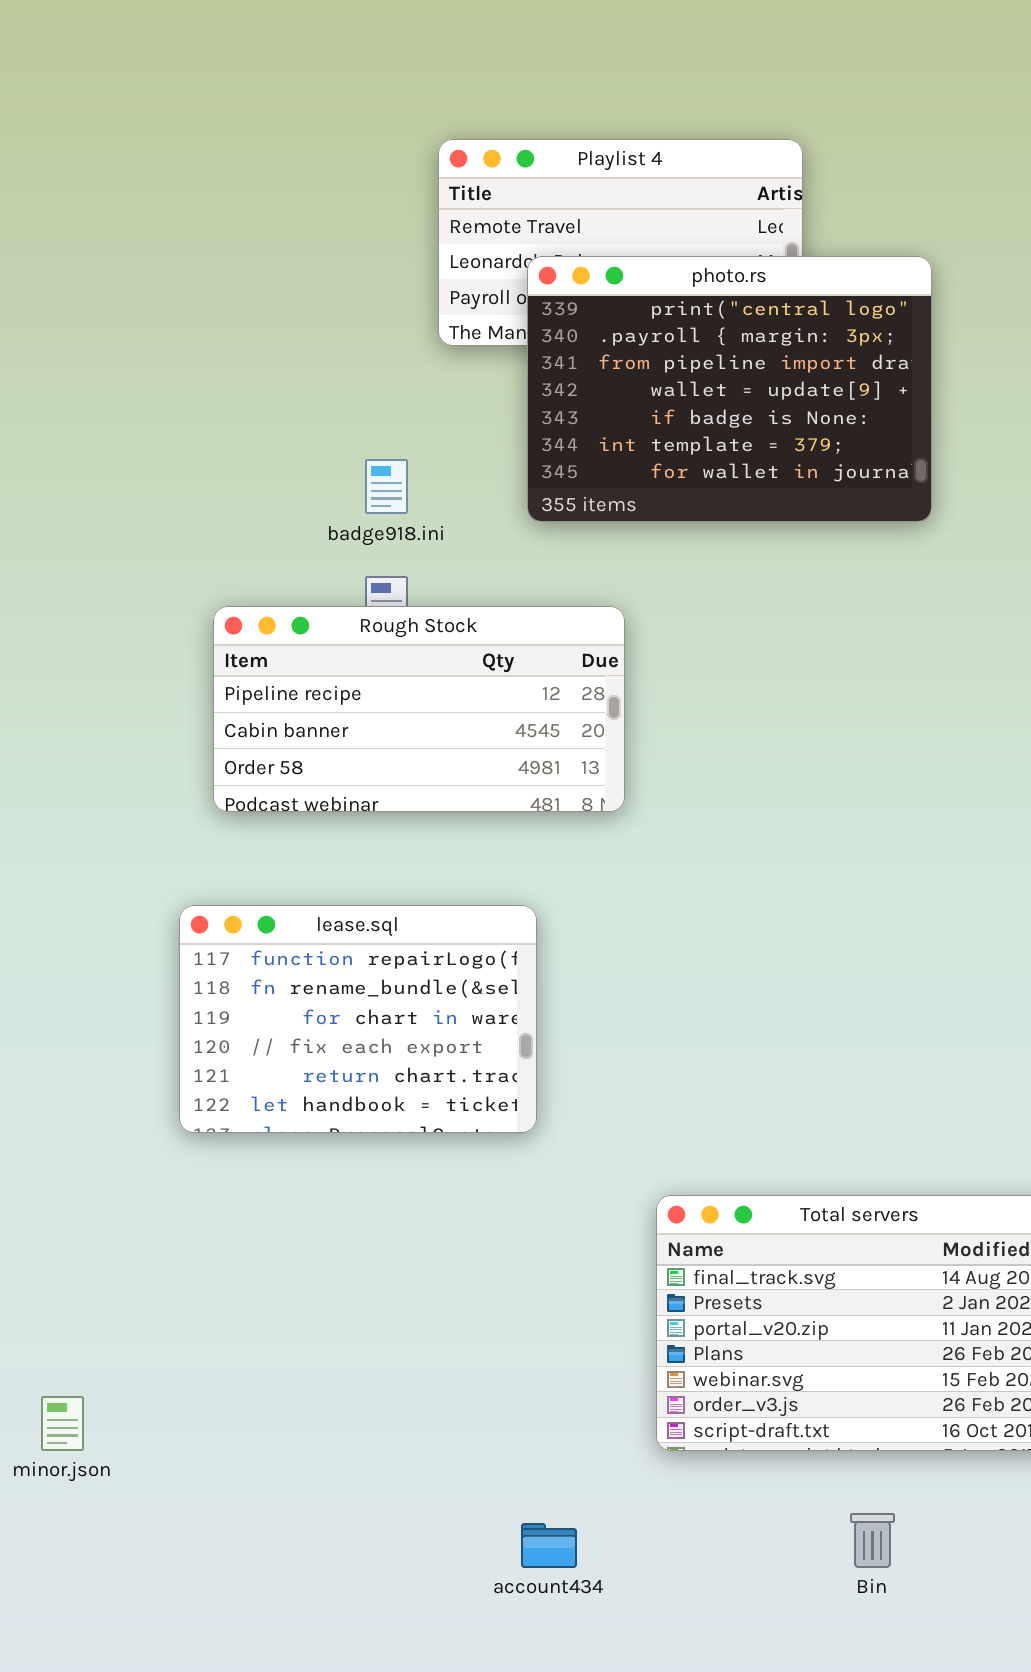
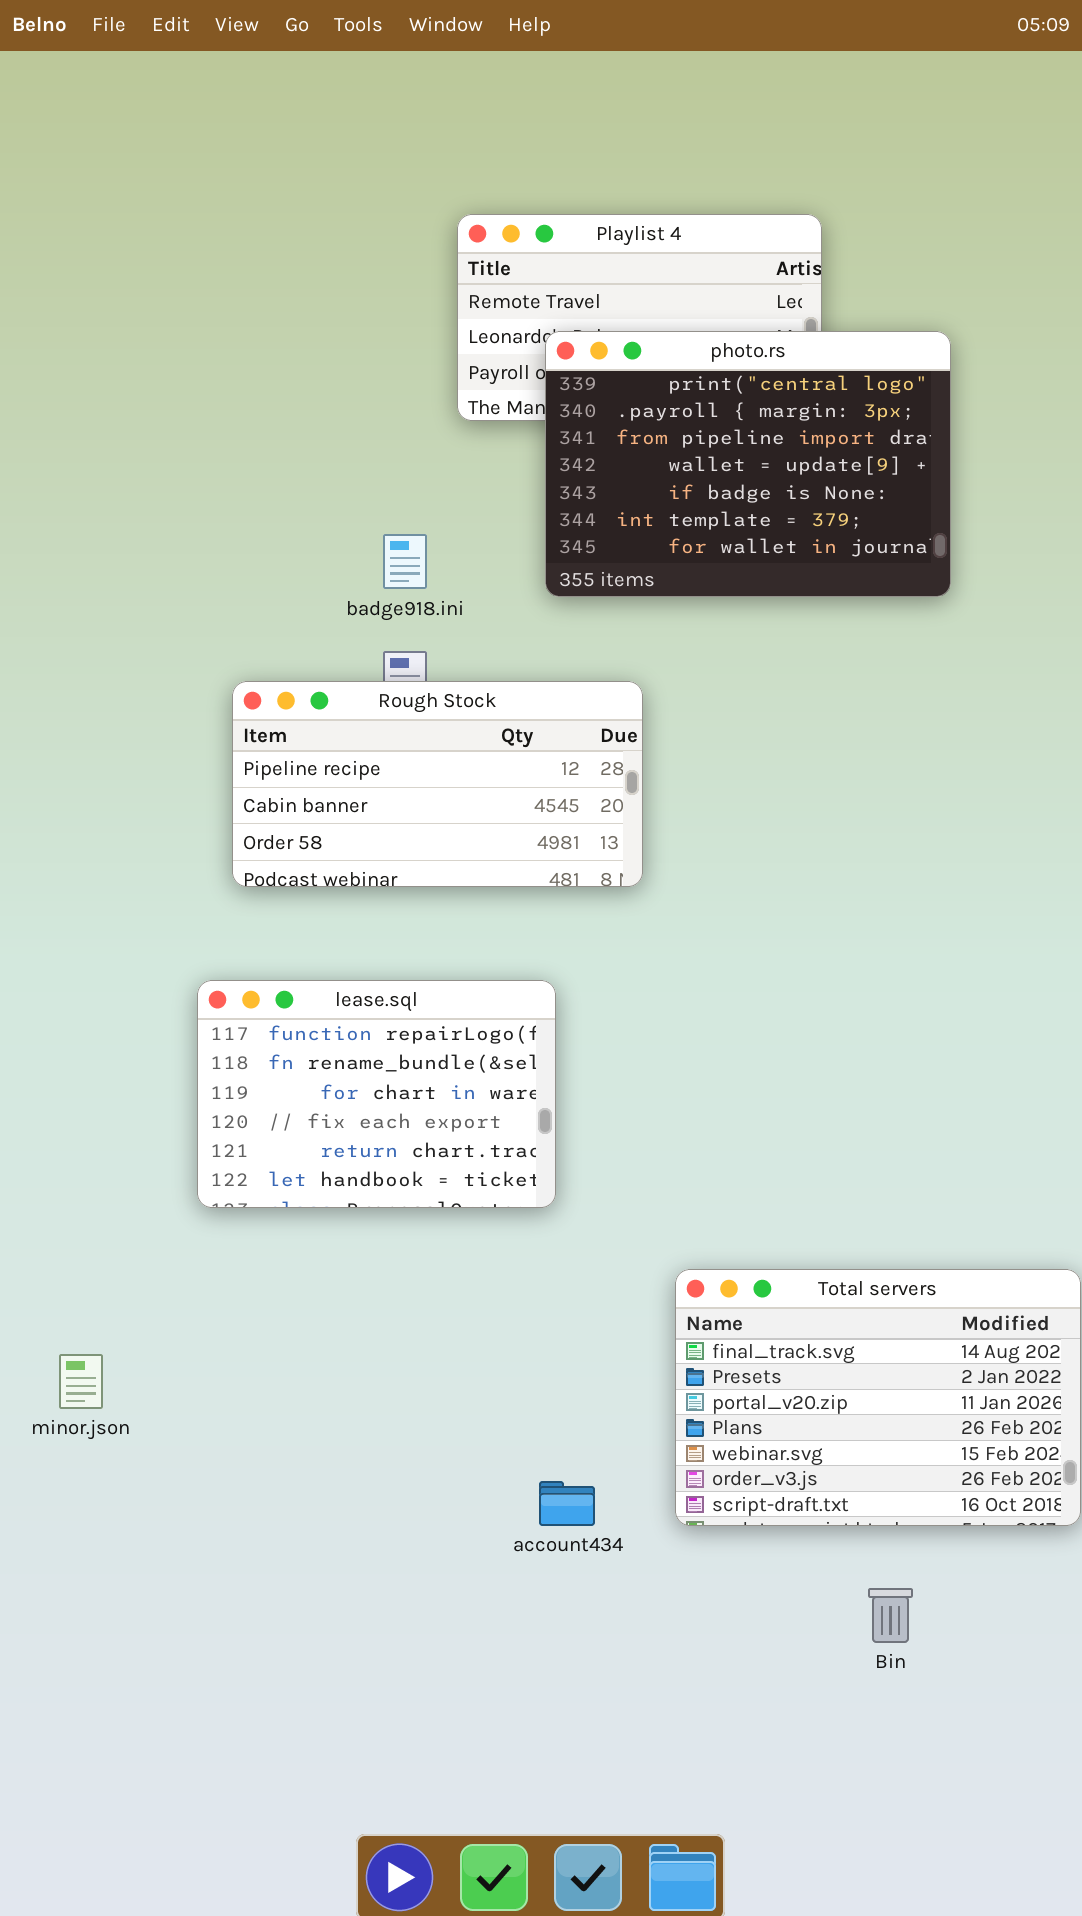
minor.json: [41,1396,84,1451] -> [59,1354,103,1409], moved
account434: [521,1523,577,1568] -> [539,1481,595,1526], moved

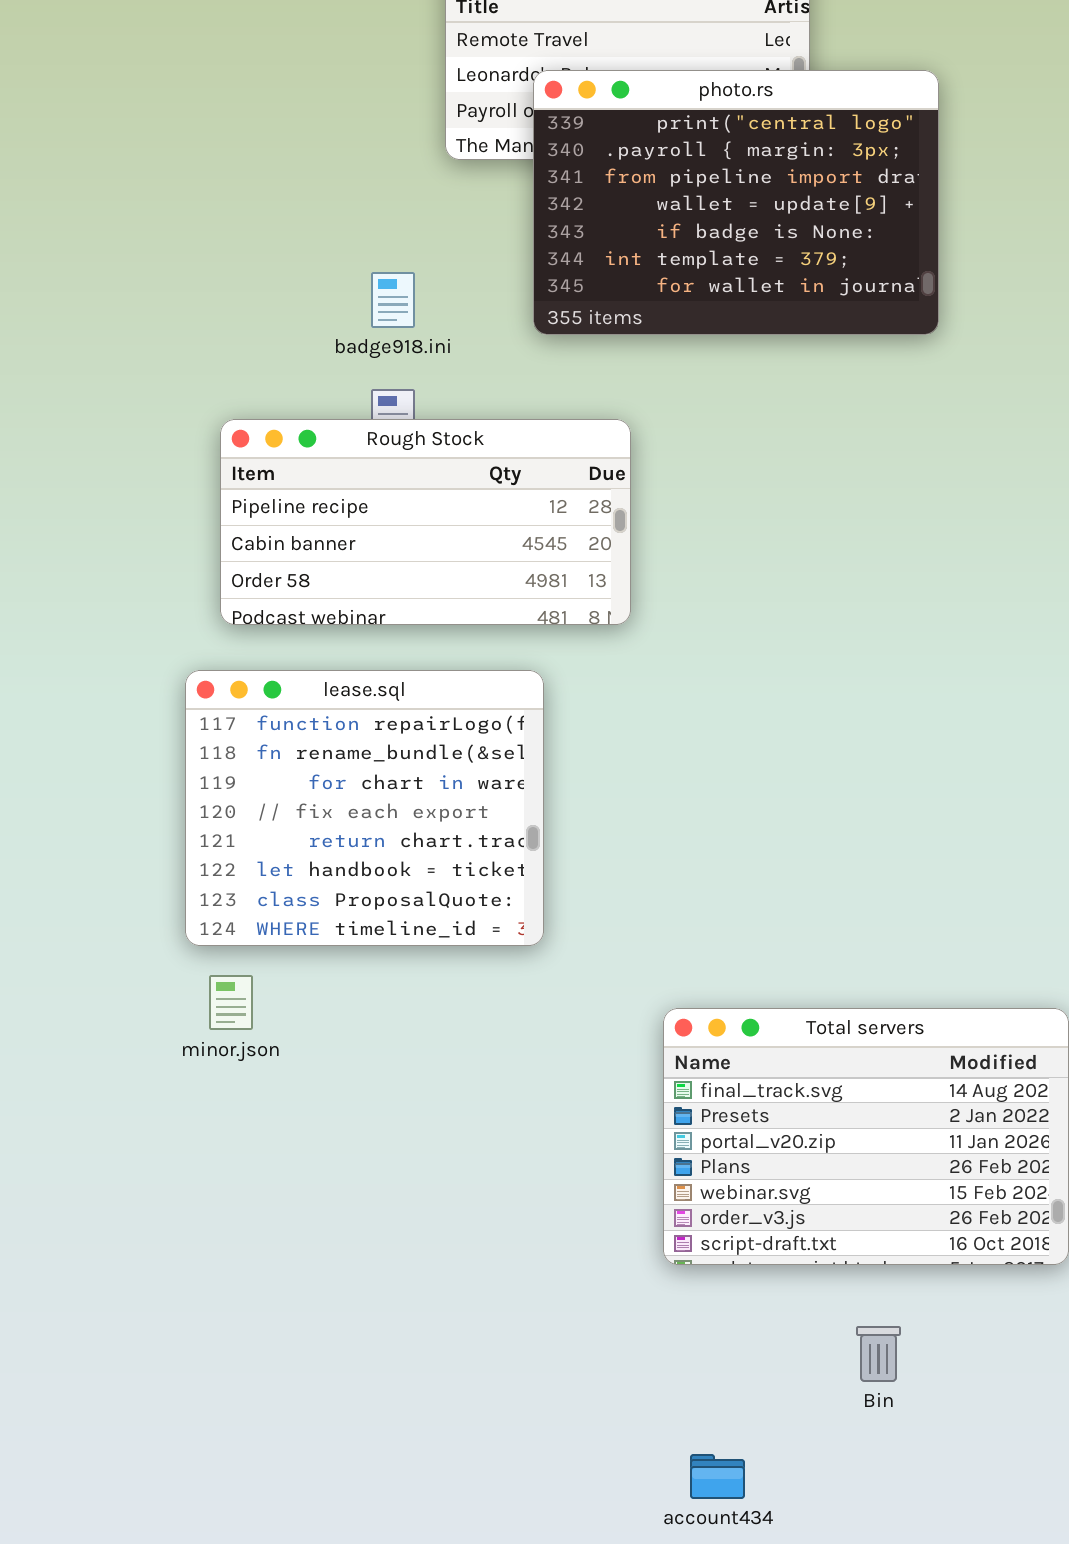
lease.sql: [197,980,556,1208] -> [185,670,544,946], resized
minor.json: [59,1354,103,1409] -> [209,975,253,1030], moved
account434: [539,1481,595,1526] -> [690,1454,745,1499], moved

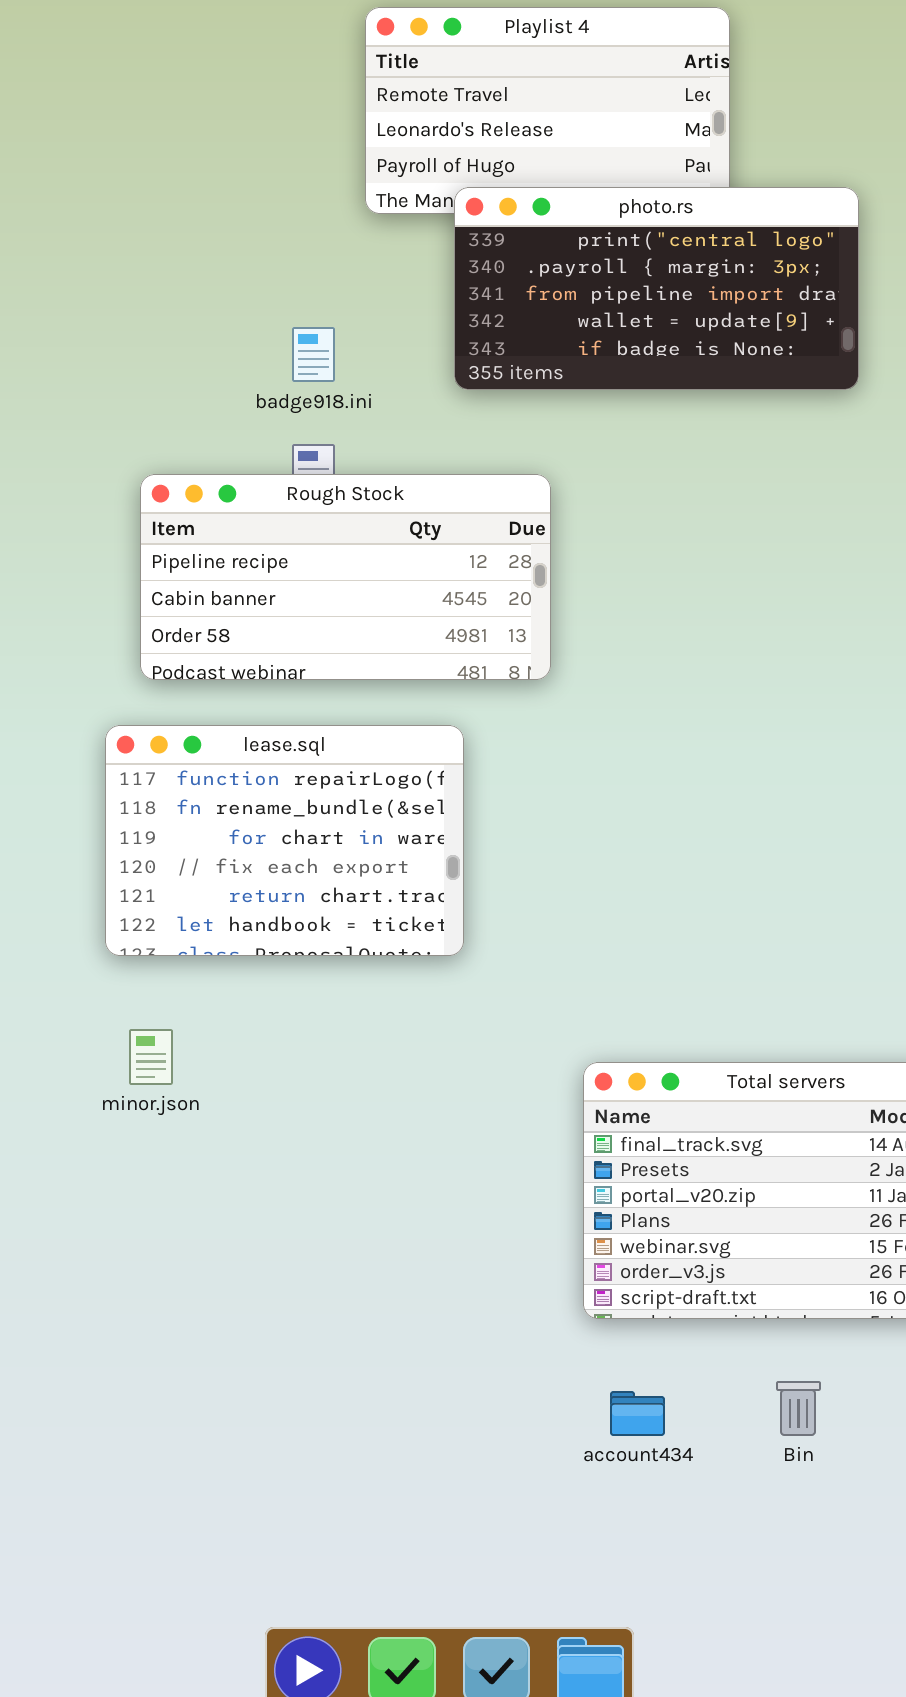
photo.rs: [533,70,939,335] -> [454,187,859,390], resized
lease.sql: [185,670,544,946] -> [105,725,464,956], resized
account434: [690,1454,745,1499] -> [610,1391,665,1436], moved

